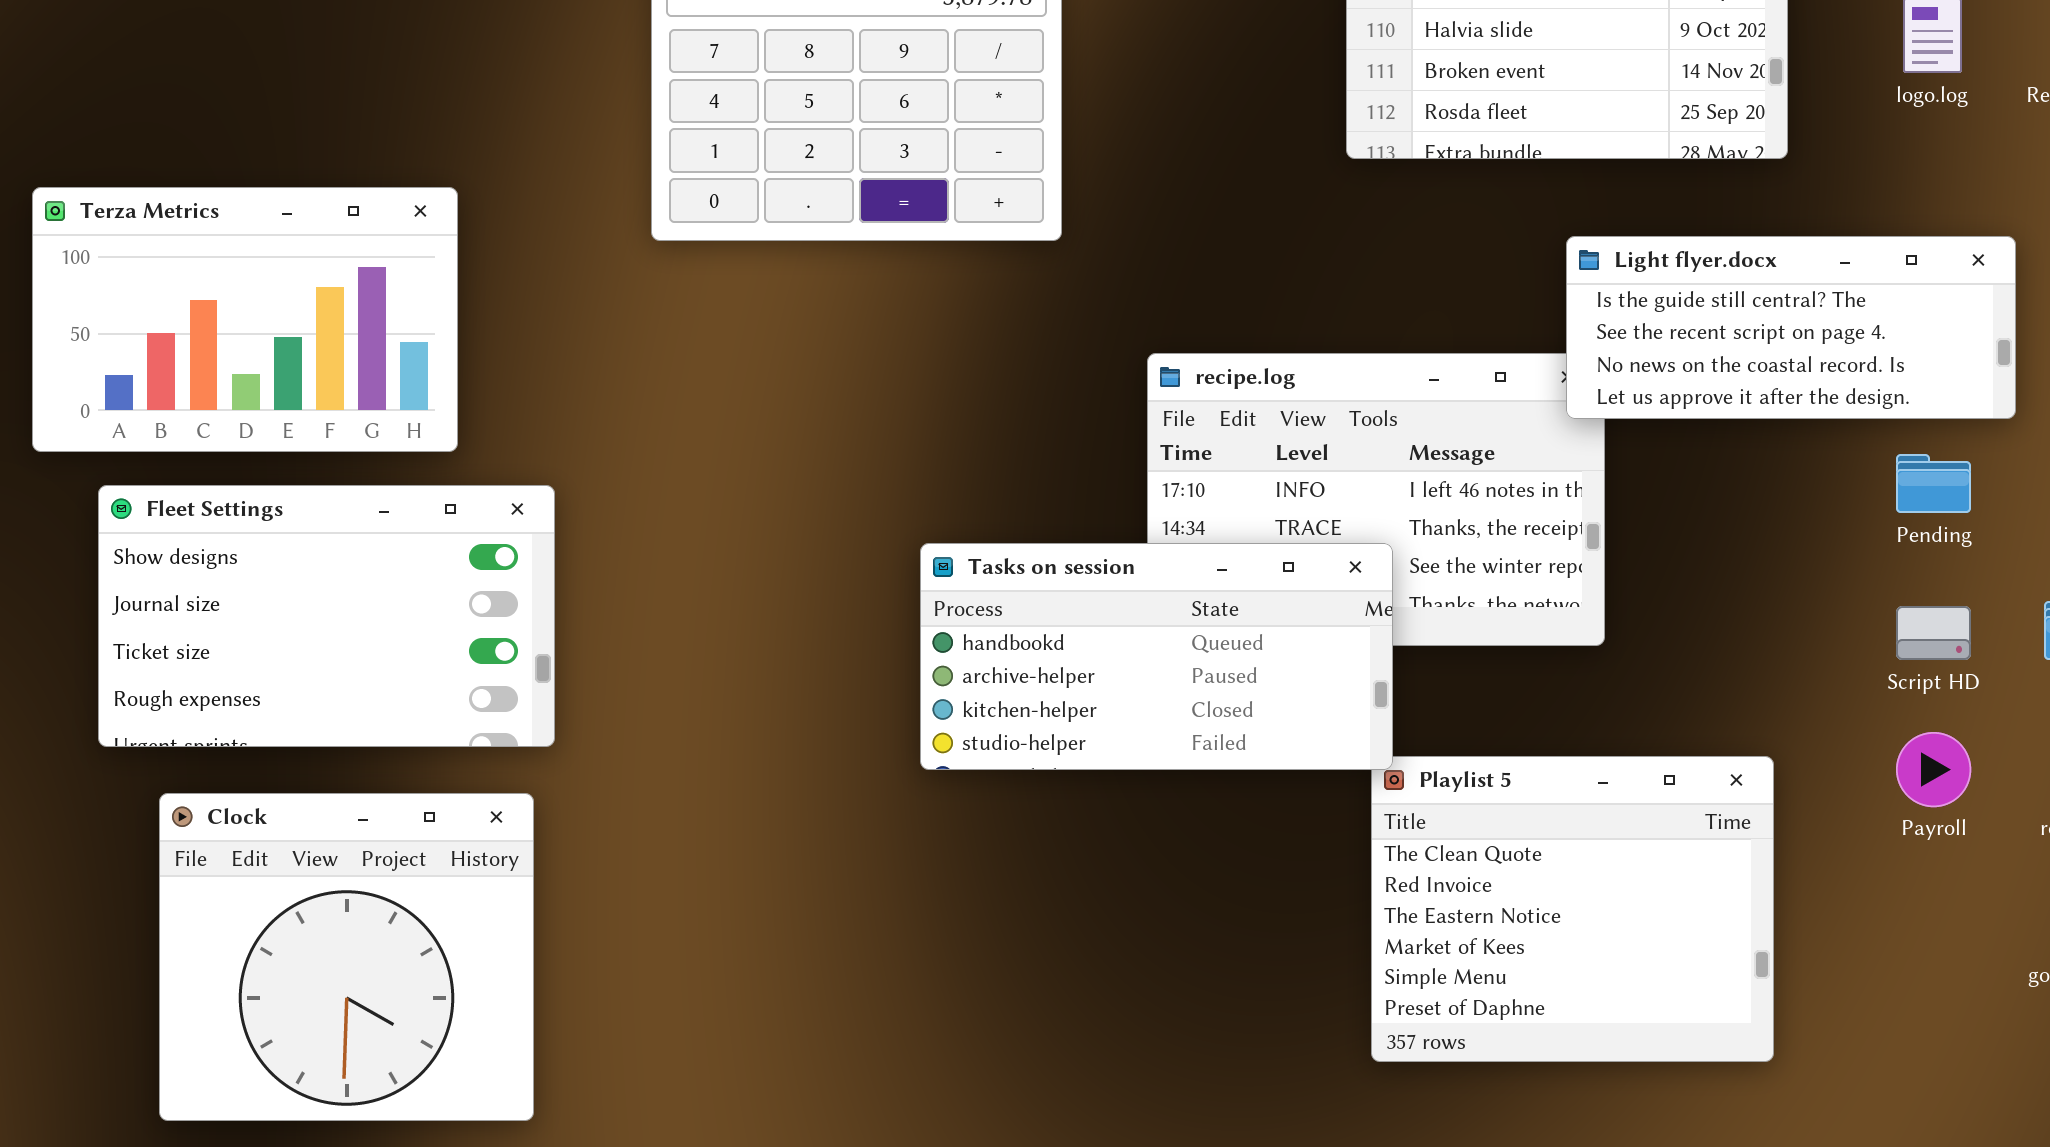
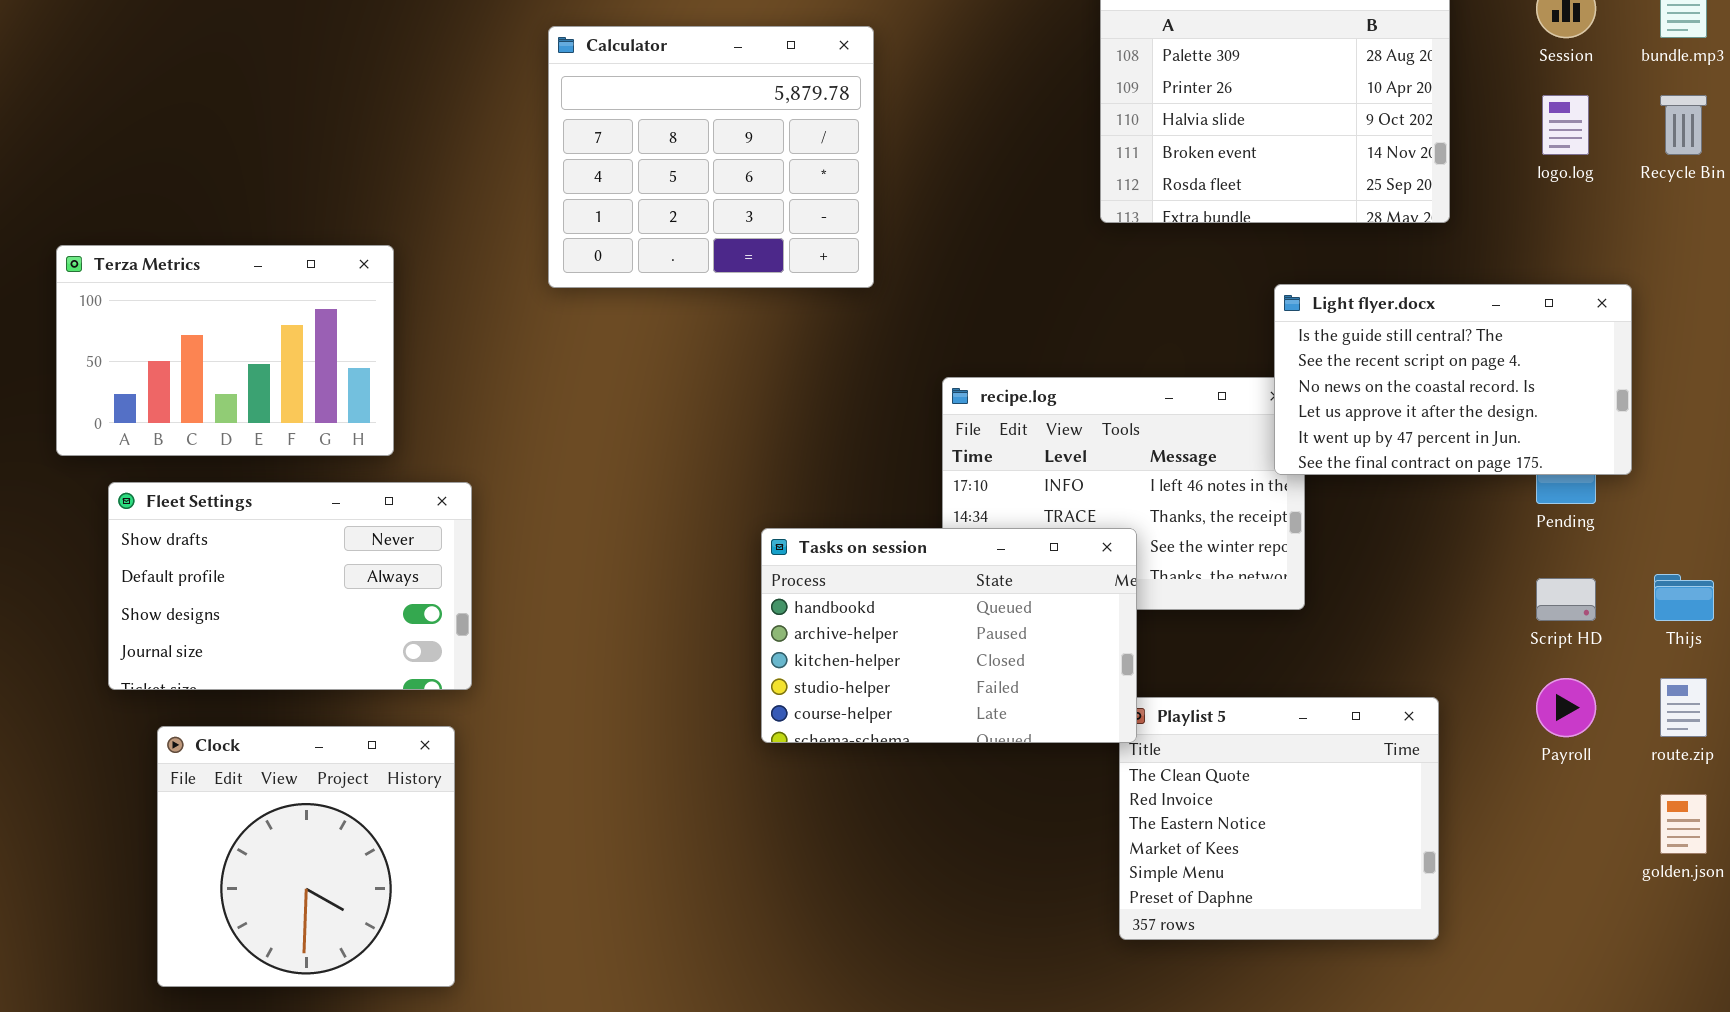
Light flyer.docx: [1566,236,2016,419] -> [1274,284,1632,475], resized
Fleet Settings: [98,485,555,747] -> [108,482,472,690], scrolled up 2 rows
Tasks on session: [920,543,1393,770] -> [761,528,1137,743], resized

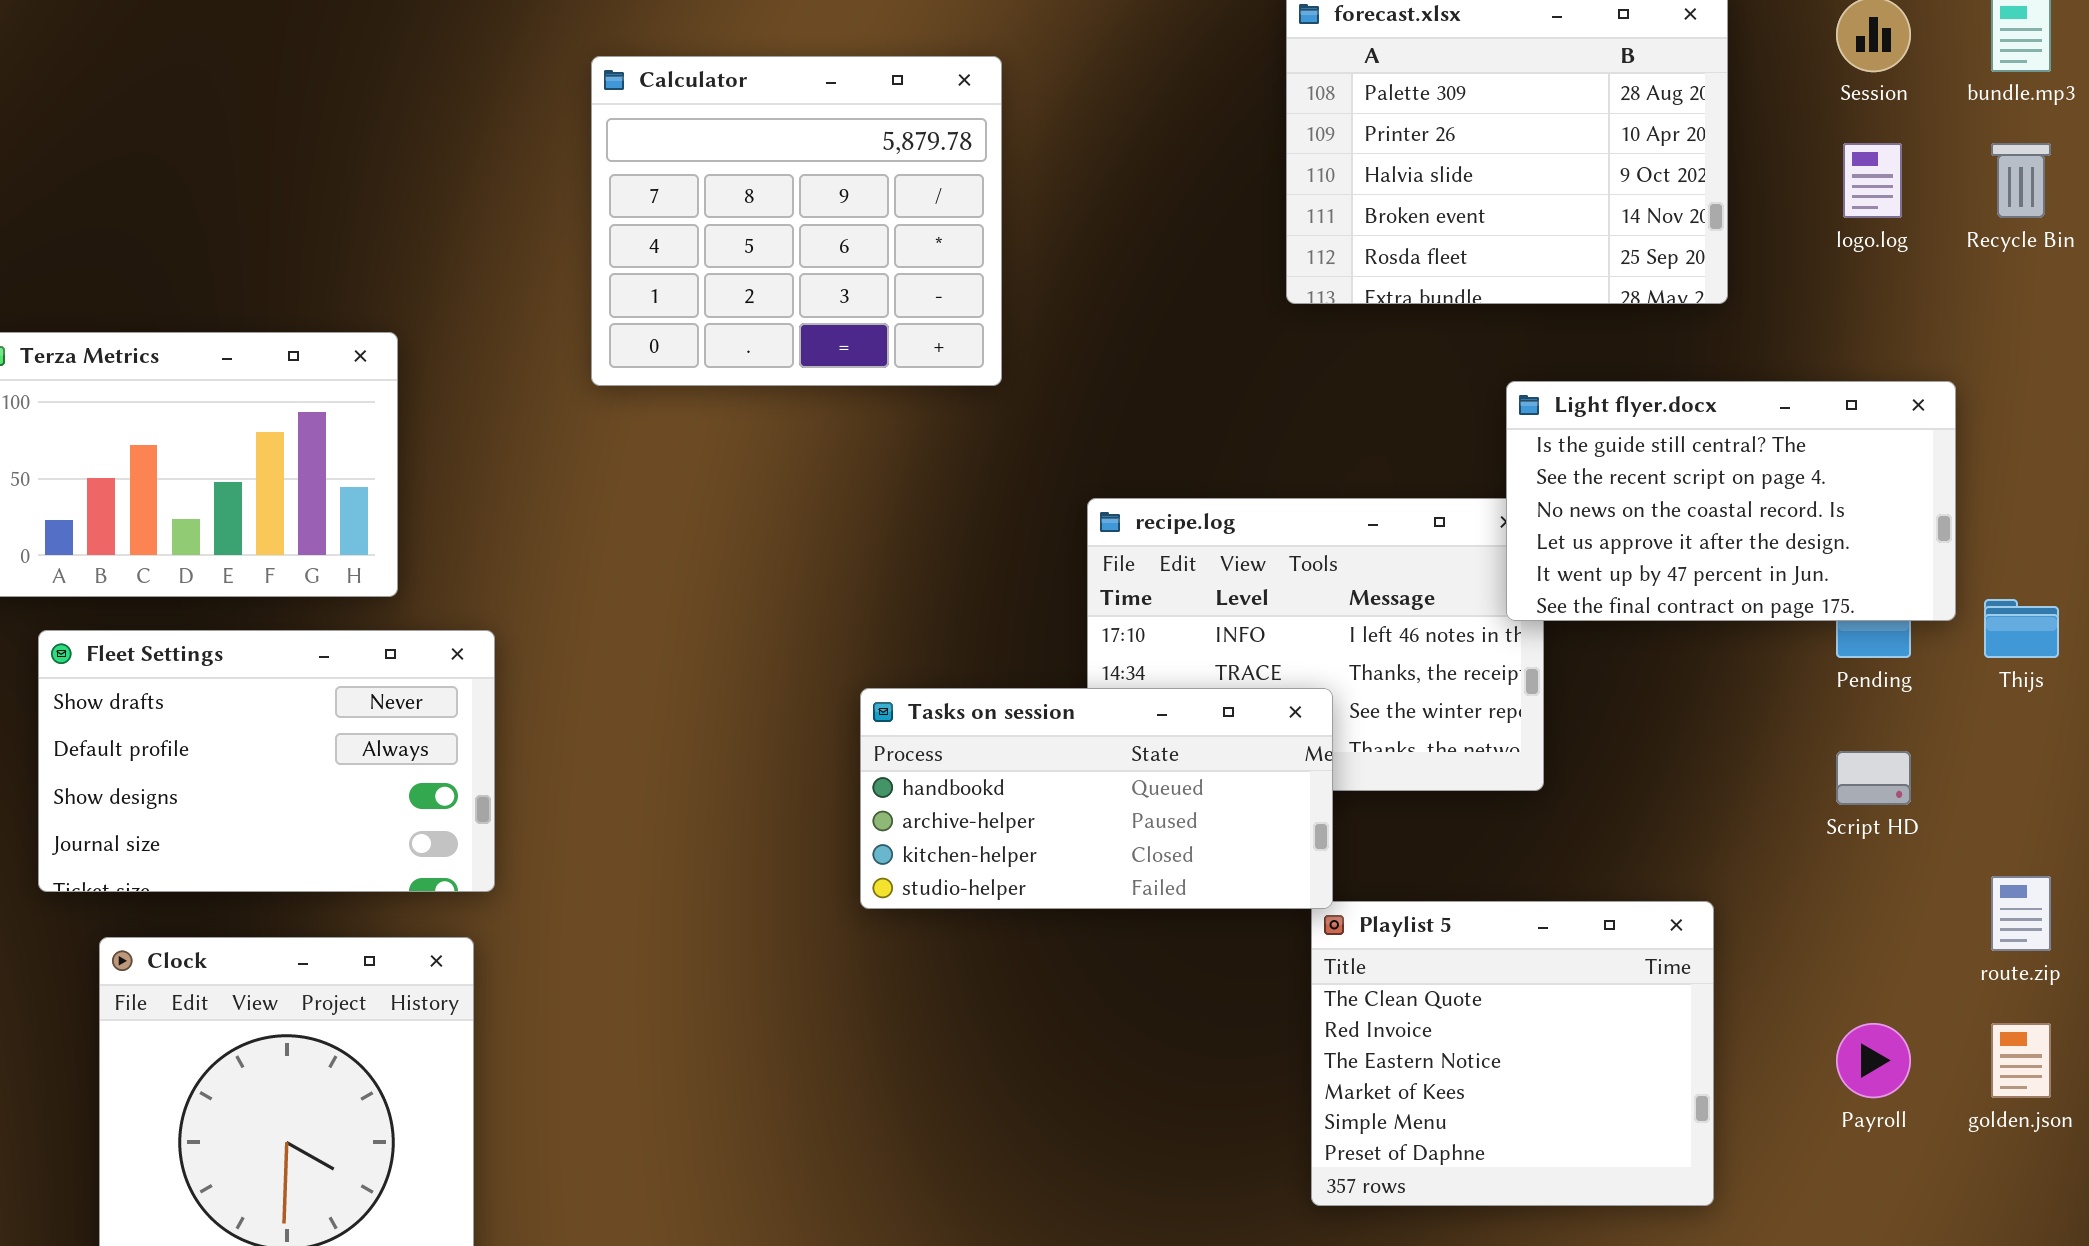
Tasks on session: [761,528,1137,743] -> [860,688,1333,909], resized
Thijs: [1654,574,1714,621] -> [1984,599,2059,658], moved
Payroll: [1536,678,1596,737] -> [1836,1023,1911,1098], moved

